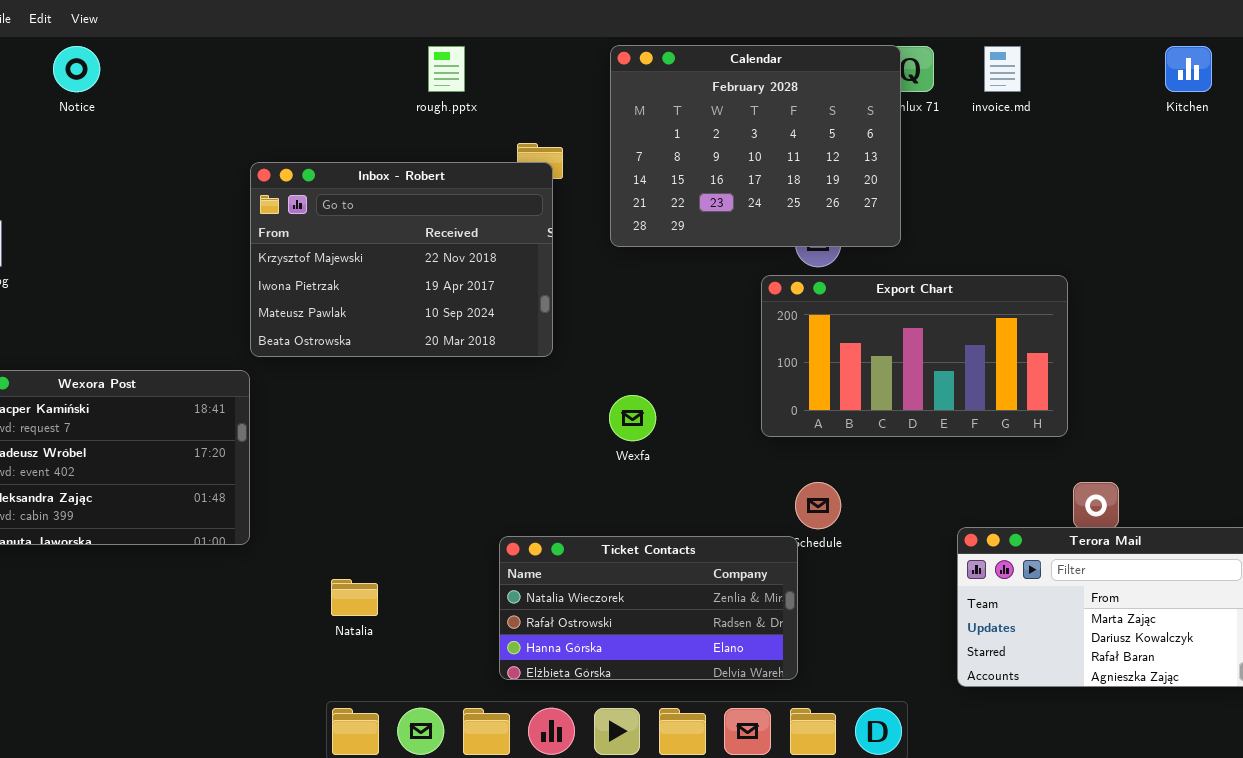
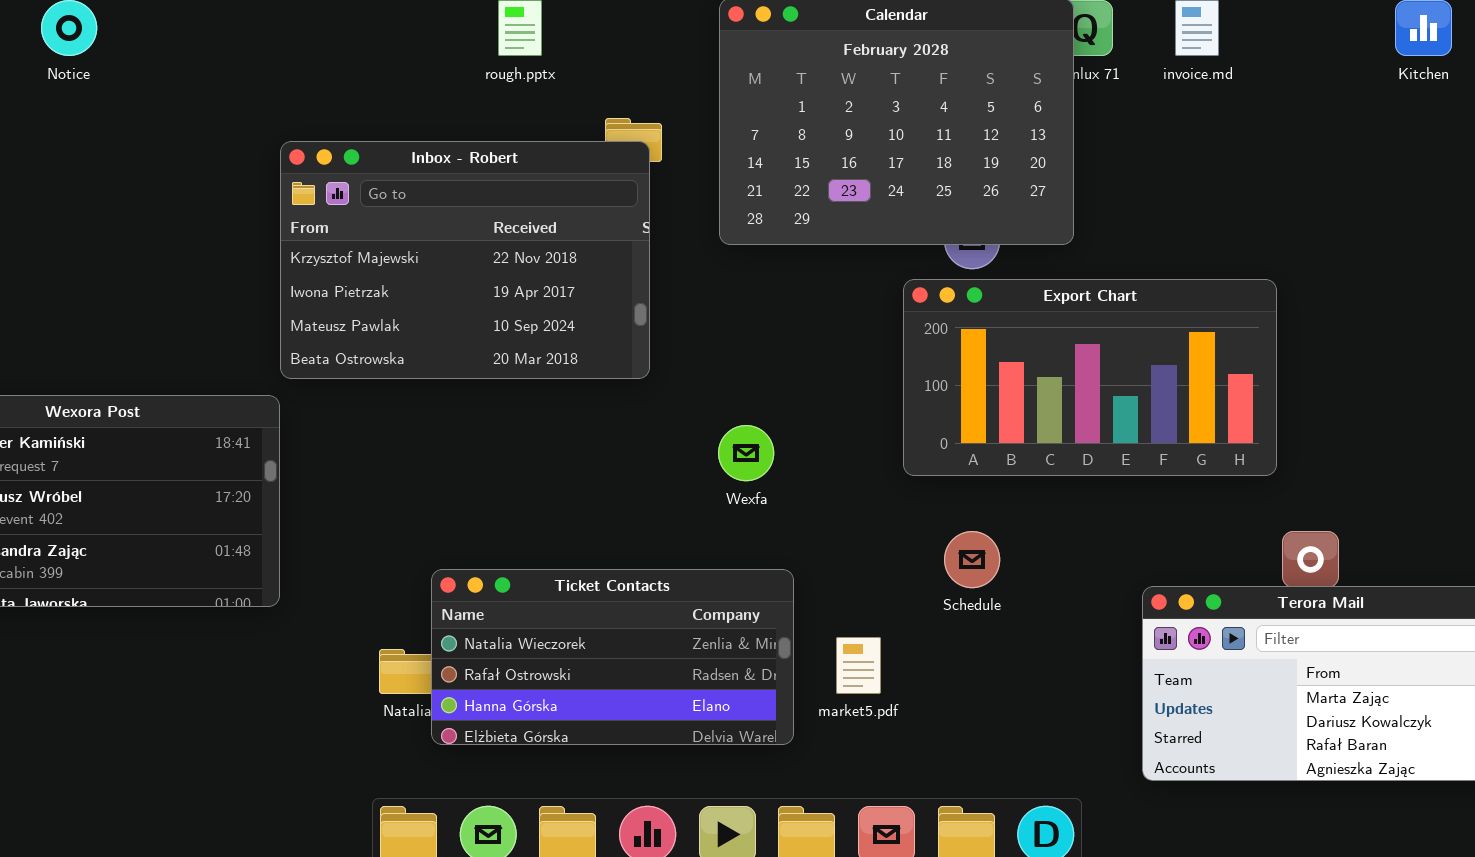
Ticket Contacts: [499,536,798,680] -> [431,569,794,745], moved

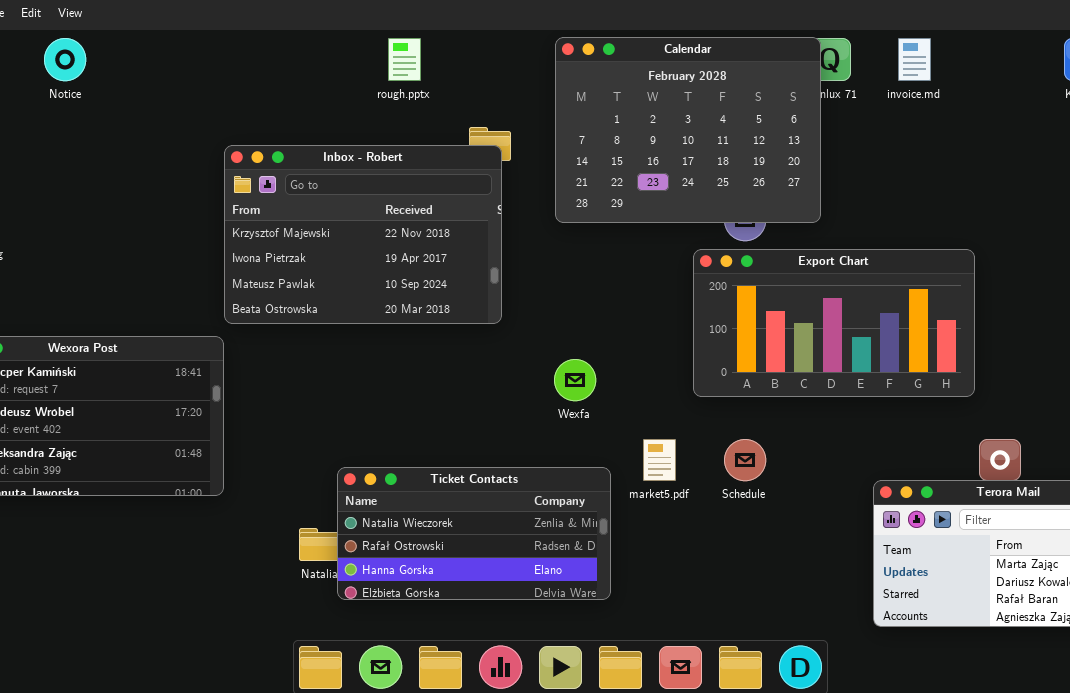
market5.pdf: [836,637,881,694] -> [643,439,676,481], moved

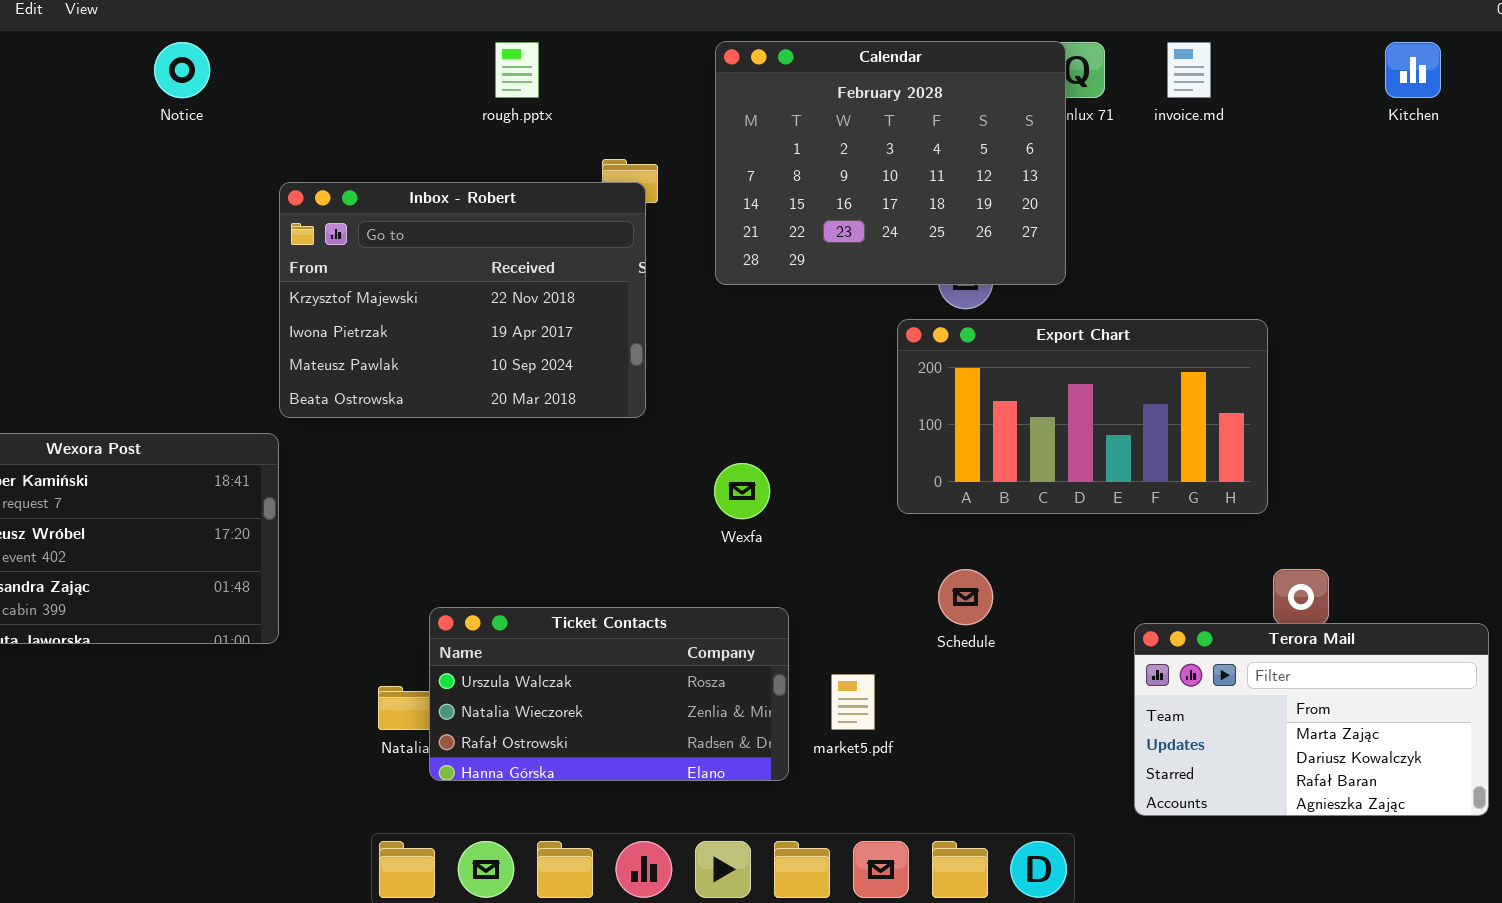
Notice: [44,38,86,81] -> [154,42,210,98], moved
market5.pdf: [643,439,676,481] -> [831,674,875,730], moved
Ticket Contacts: [337,467,611,600] -> [429,607,789,781], scrolled up 1 row

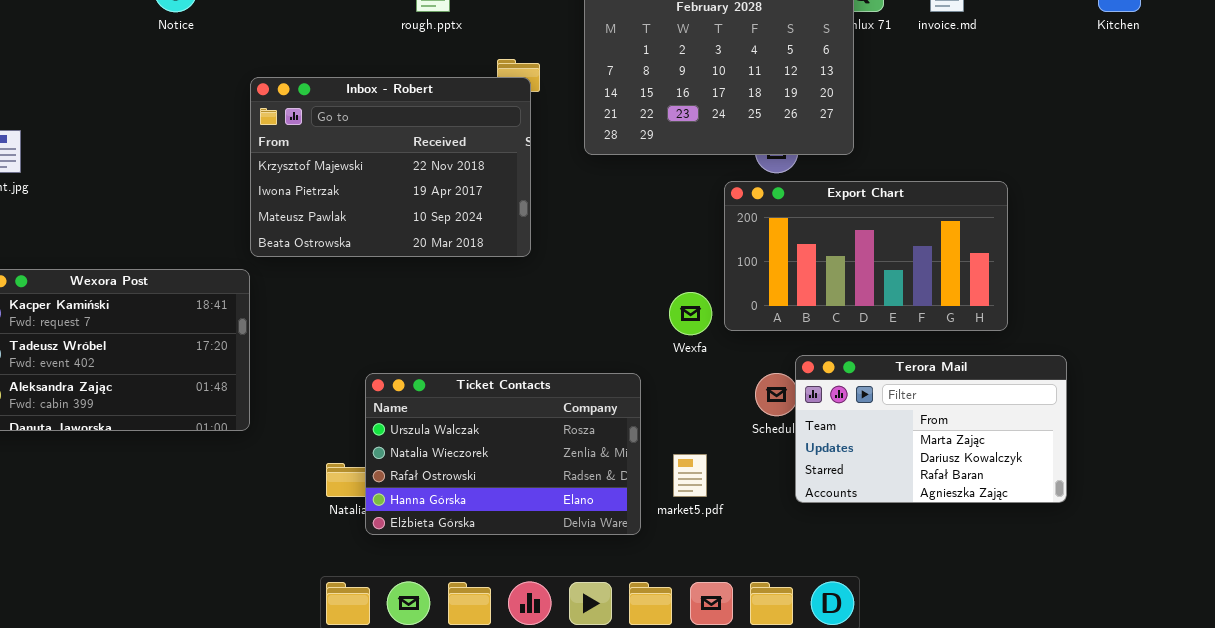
Wexfa: [714,463,770,519] -> [669,292,712,335], moved
Ticket Contacts: [429,607,789,781] -> [365,373,641,535], resized
Terora Mail: [1134,623,1489,816] -> [795,355,1067,503], moved

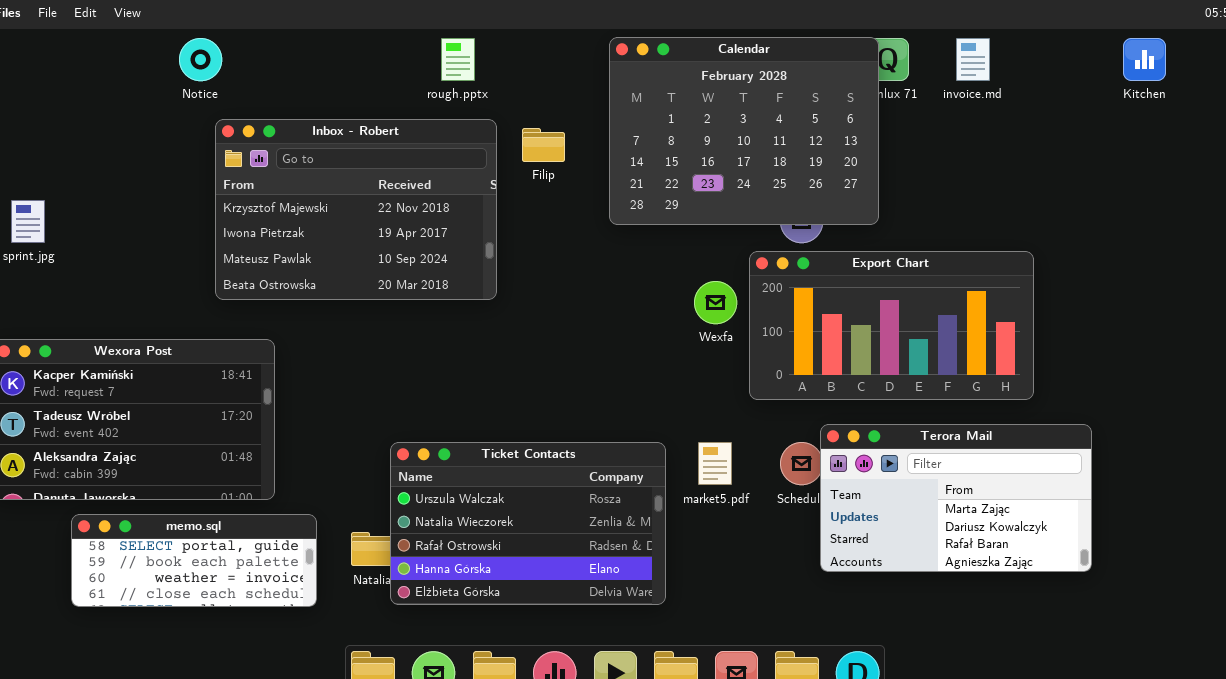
Inbox - Robert: [250,77,531,257] -> [215,119,497,300], moved
Wexfa: [669,292,712,335] -> [694,281,737,324], moved
memo.sql: none -> [71,514,317,607], opened
market5.pdf: [673,454,707,497] -> [698,442,732,485], moved

